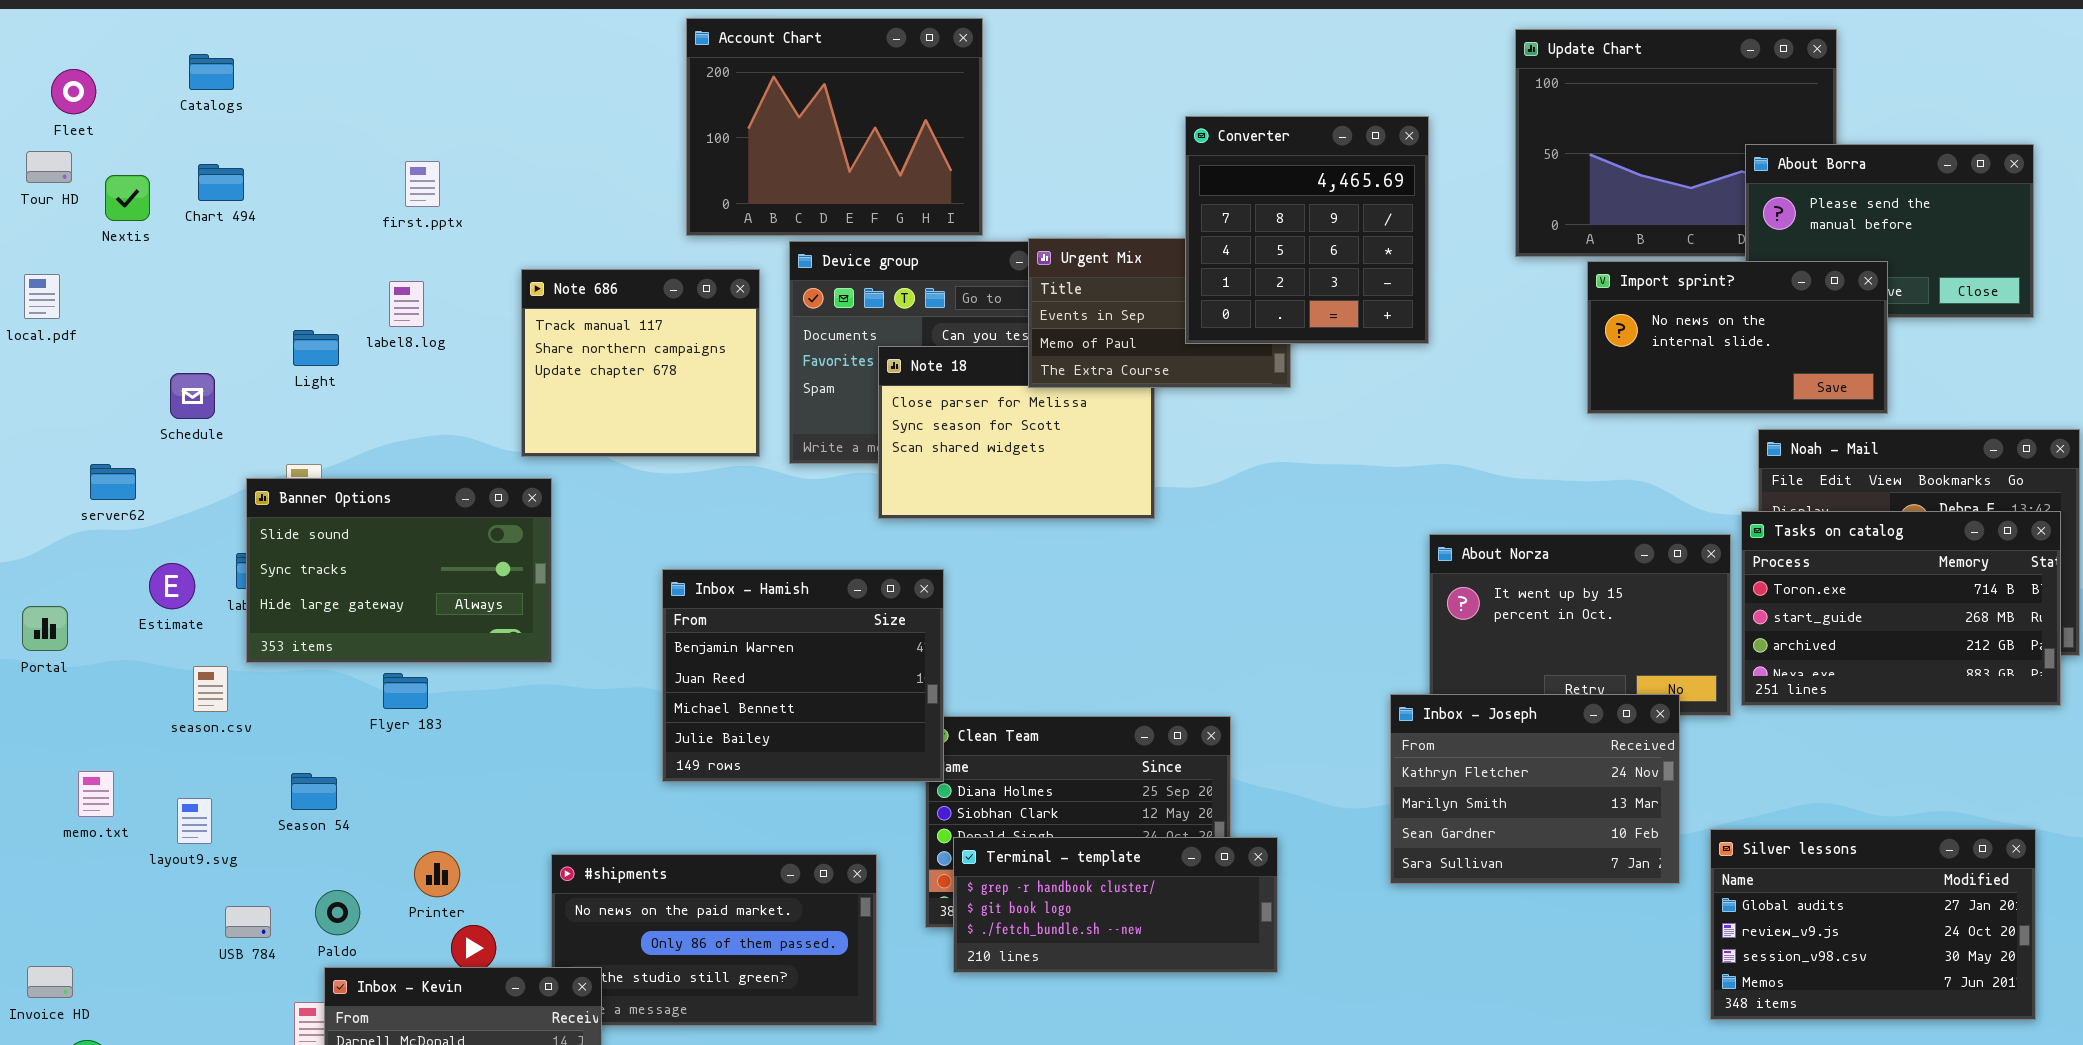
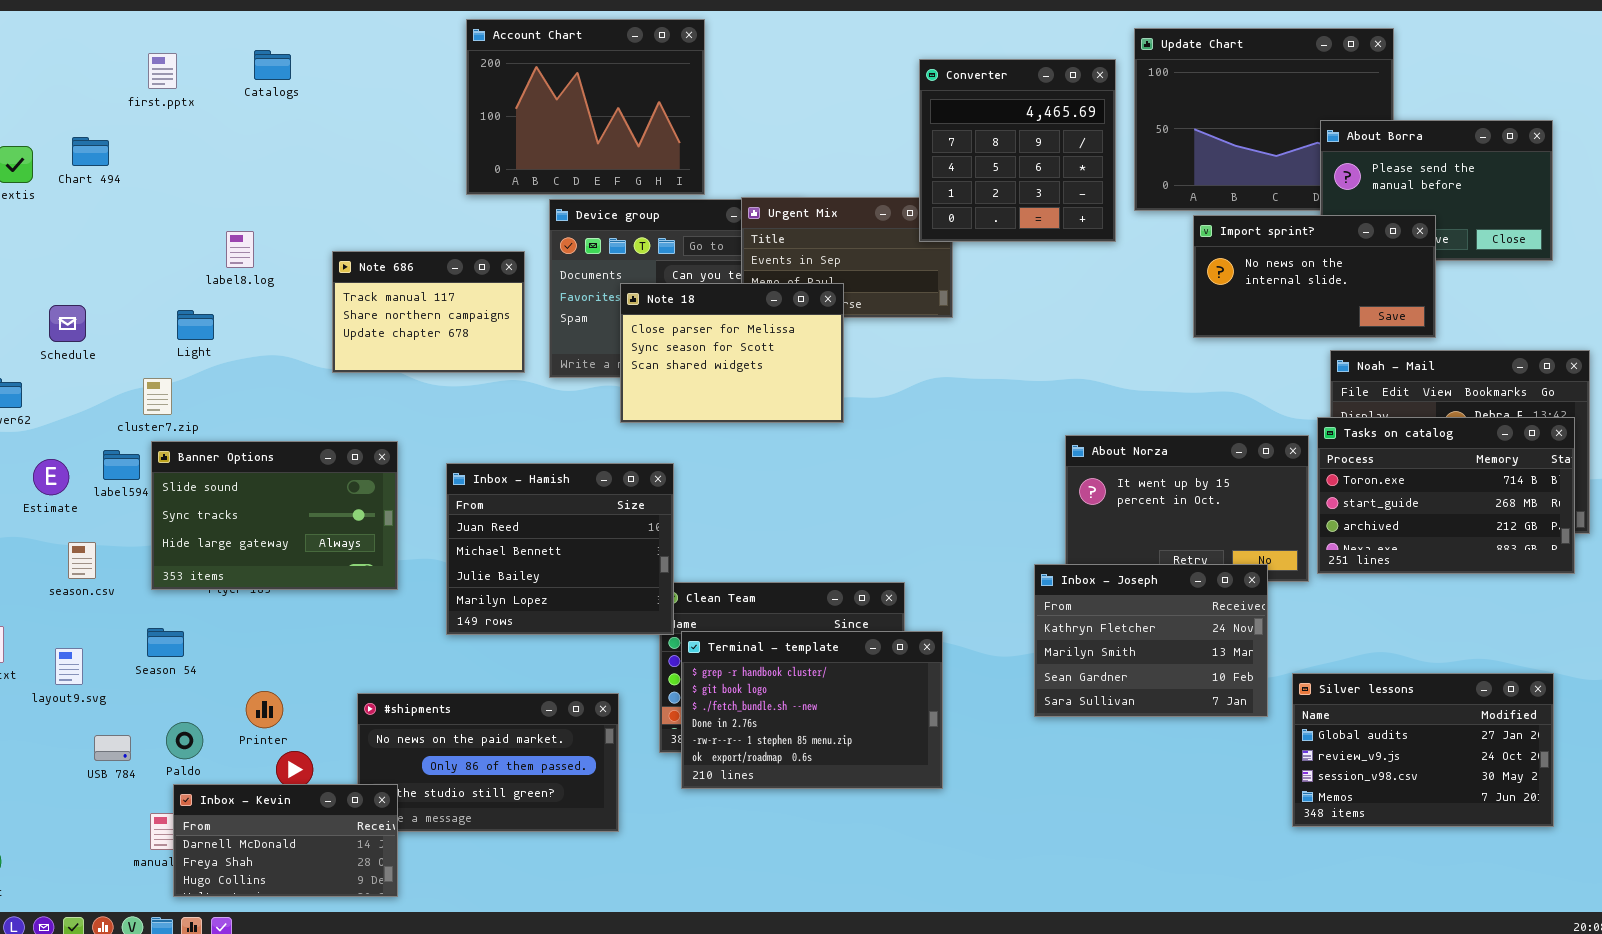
Catalogs: [189,54,234,90] -> [254,50,291,80], moved
Converter: [1185,116,1429,344] -> [919,59,1116,242], moved
first.pptx: [405,161,440,207] -> [148,53,177,89], moved
Note 686: [521,269,760,457] -> [332,251,525,373], resized
Light: [293,330,339,366] -> [177,310,214,340], moved
Note 18: [878,346,1155,519] -> [620,283,844,423], raised
Banner Options: [246,478,552,663] -> [151,441,398,590], moved
Inbox - Hamish: [662,569,944,782] -> [446,463,674,635], scrolled down 1 row
Terminal - template: [953,837,1278,973] -> [681,631,943,789], resized

